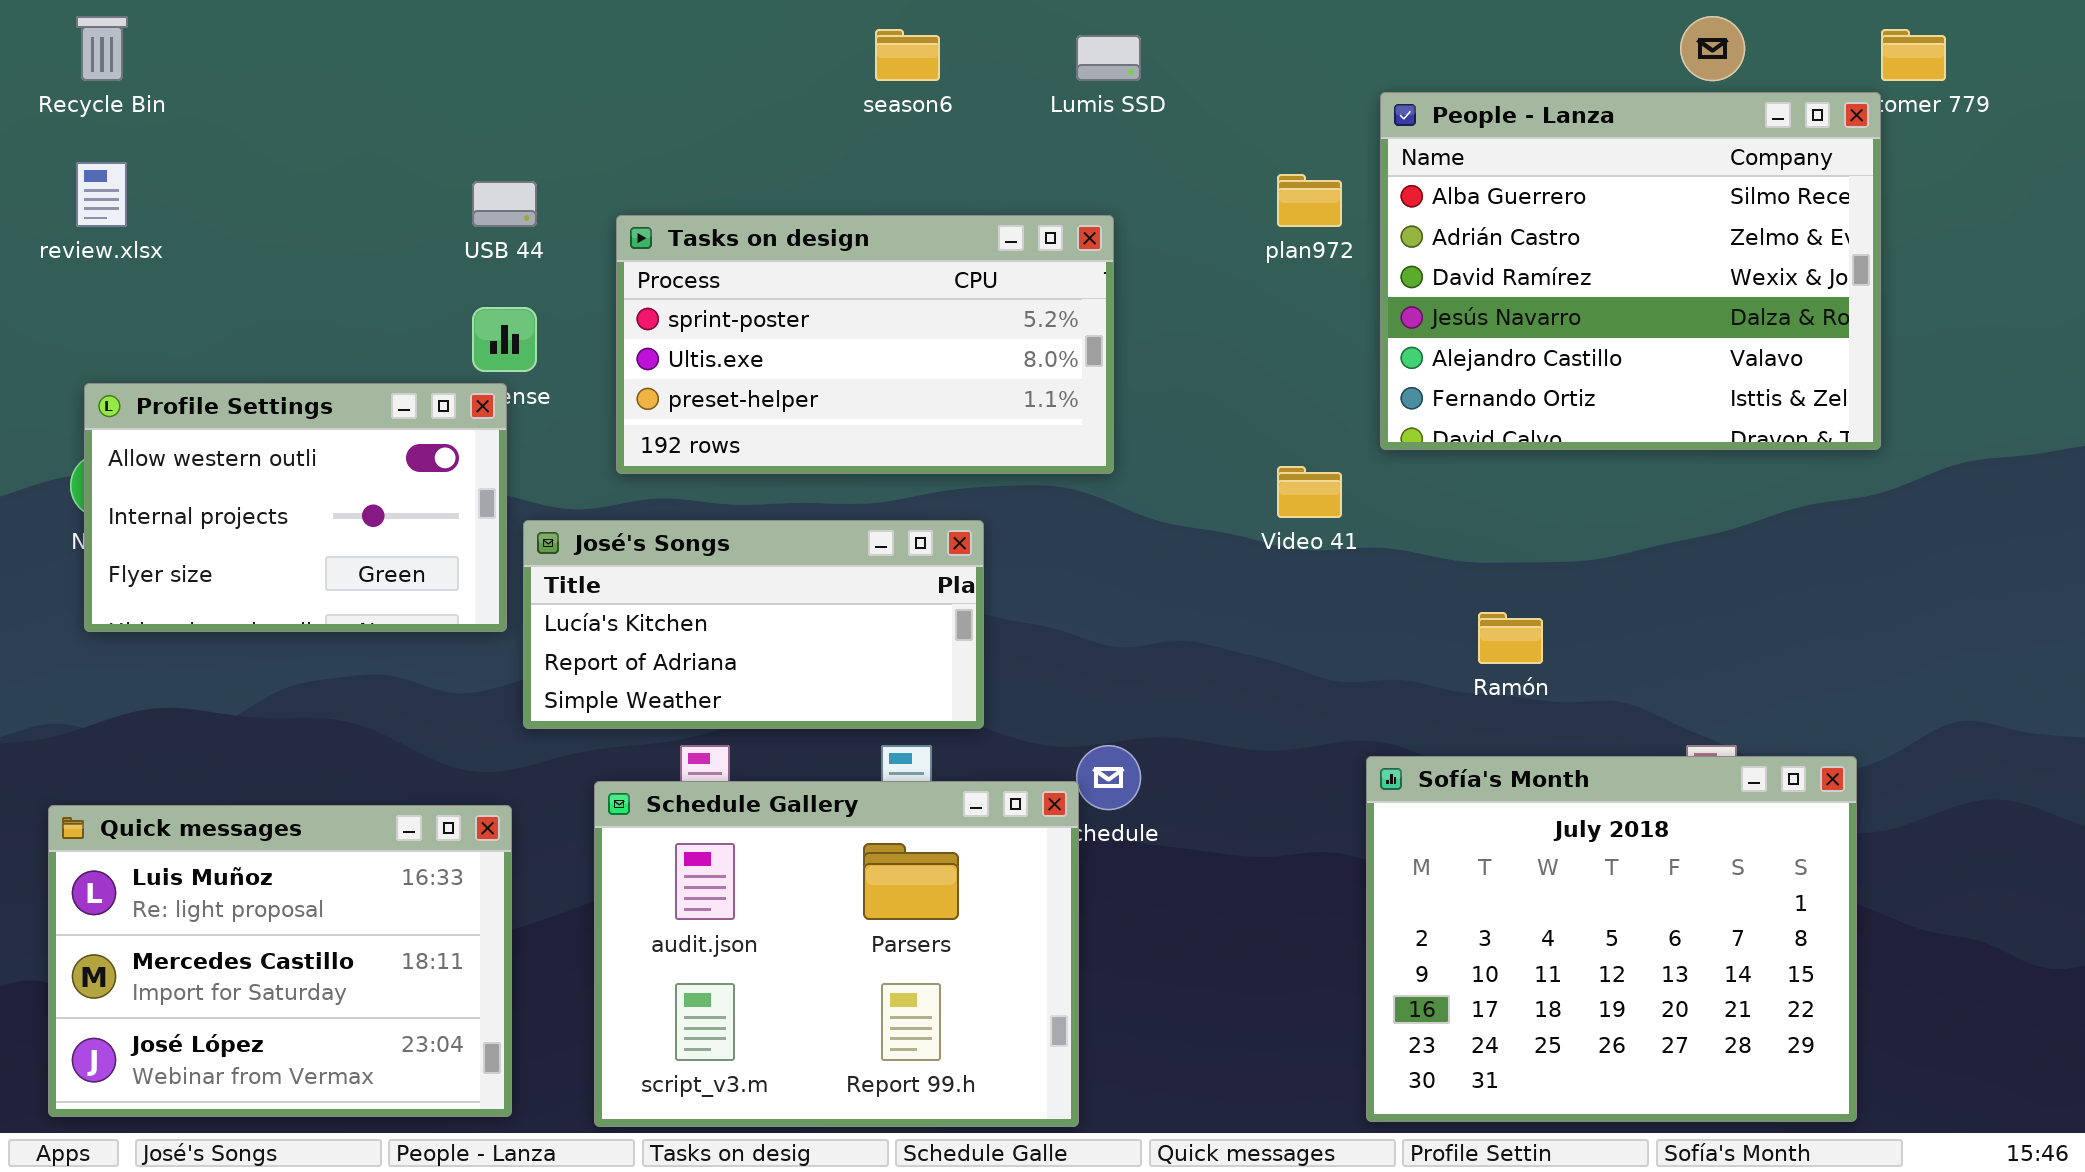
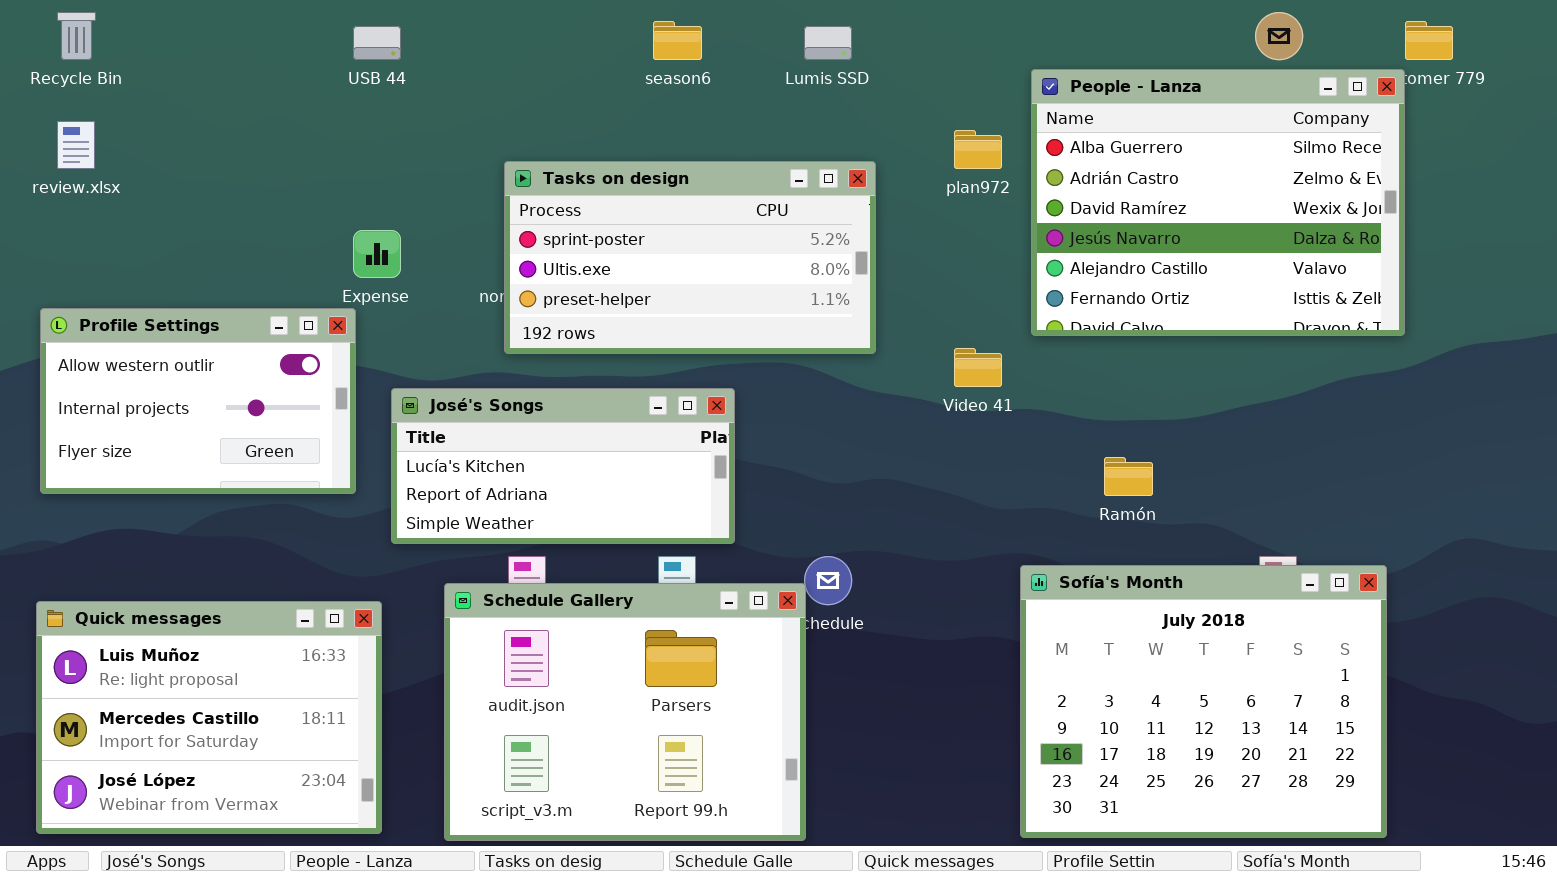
USB 44: [472,181,537,227] -> [353,26,401,60], moved
Tasks on design: [616,215,1114,474] -> [504,161,876,354], moved
Profile Settings: [84,383,507,632] -> [40,308,356,494], moved

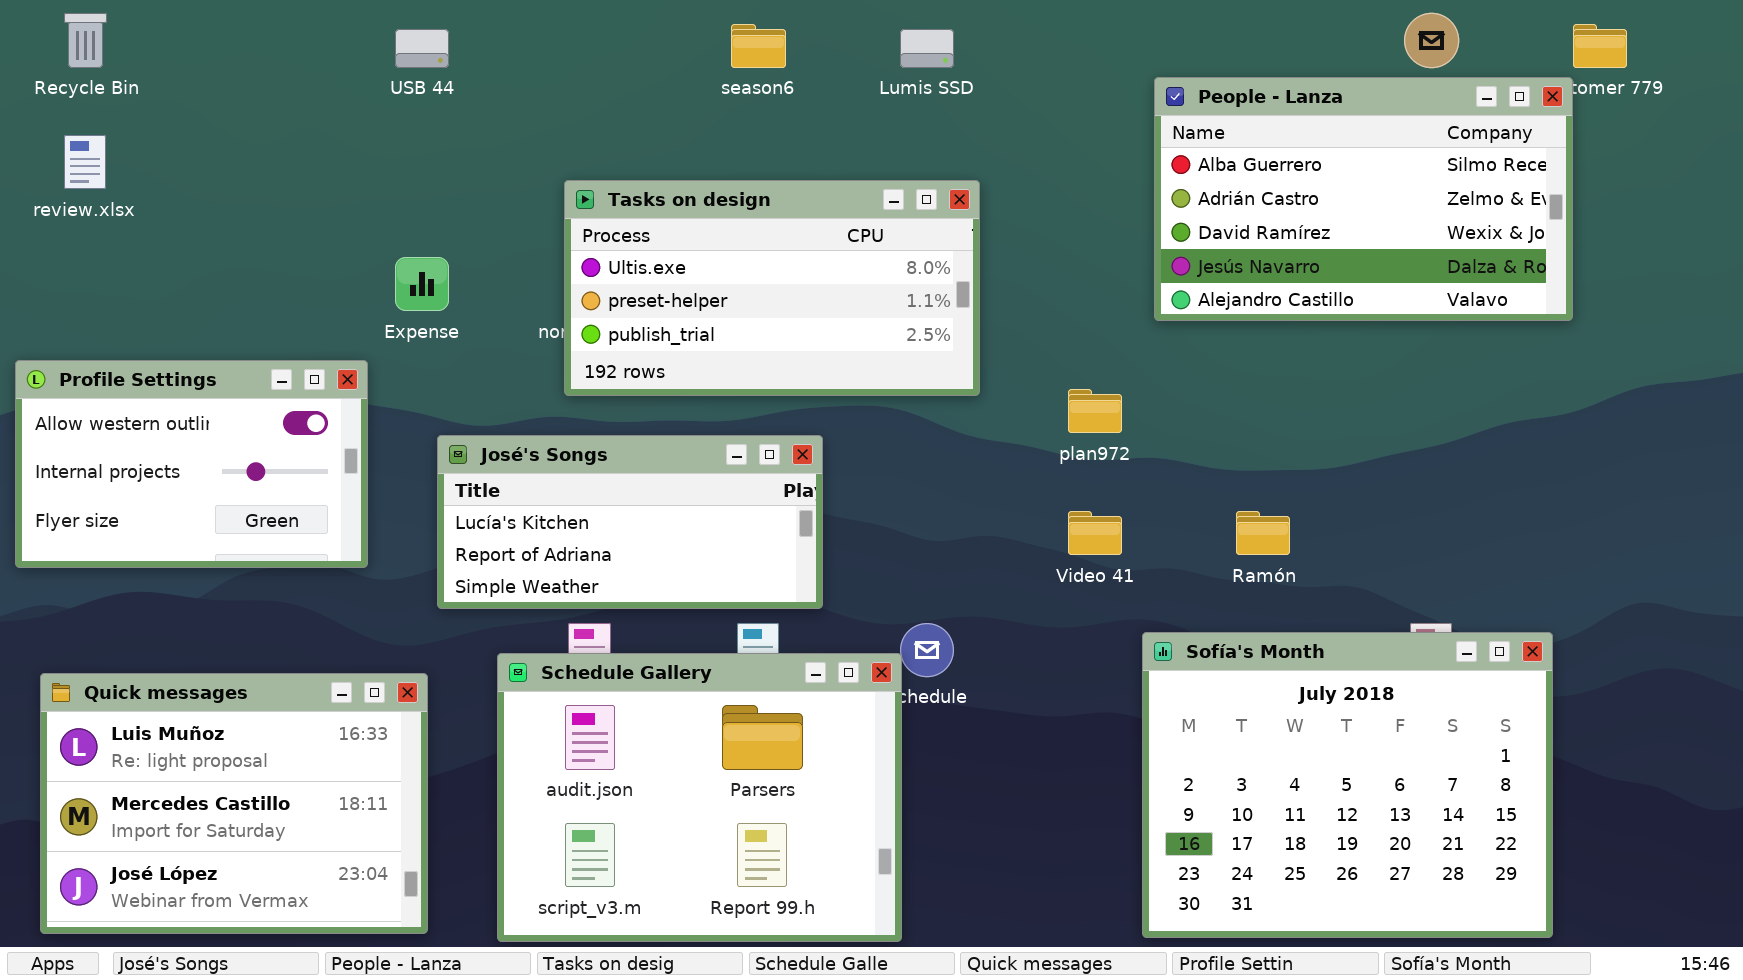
People - Lanza: [1031,69,1405,336] -> [1154,77,1573,321], resized
plan972: [954,130,1002,169] -> [1068,389,1122,433], moved
Tasks on design: [504,161,876,354] -> [564,180,980,396], scrolled down 1 row
Profile Settings: [40,308,356,494] -> [15,360,368,568], moved
Video 41: [954,348,1002,387] -> [1068,511,1122,555], moved

